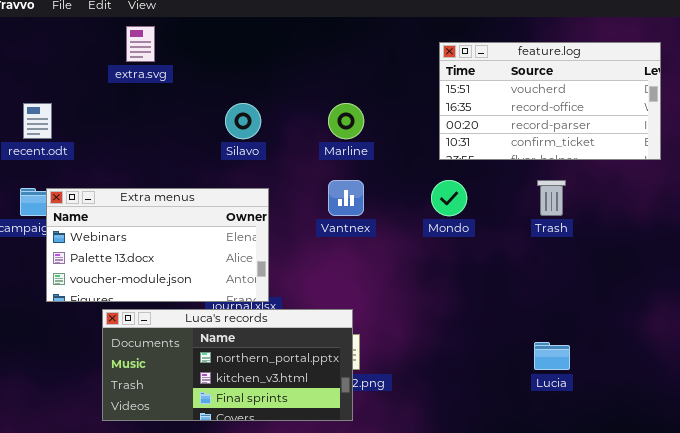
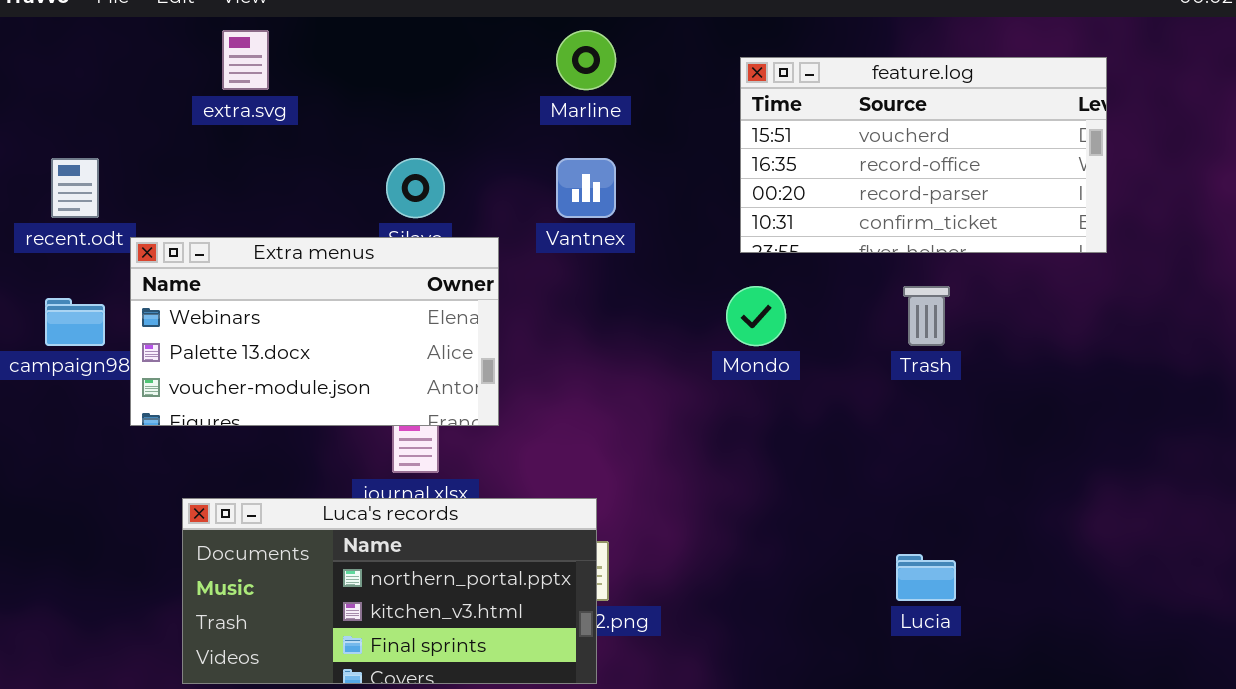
Marline: [328,103,364,139] -> [556,30,616,90], moved
Vantnex: [328,180,364,216] -> [556,158,616,218], moved
Extra menus: [46,188,269,302] -> [130,237,499,426], moved

